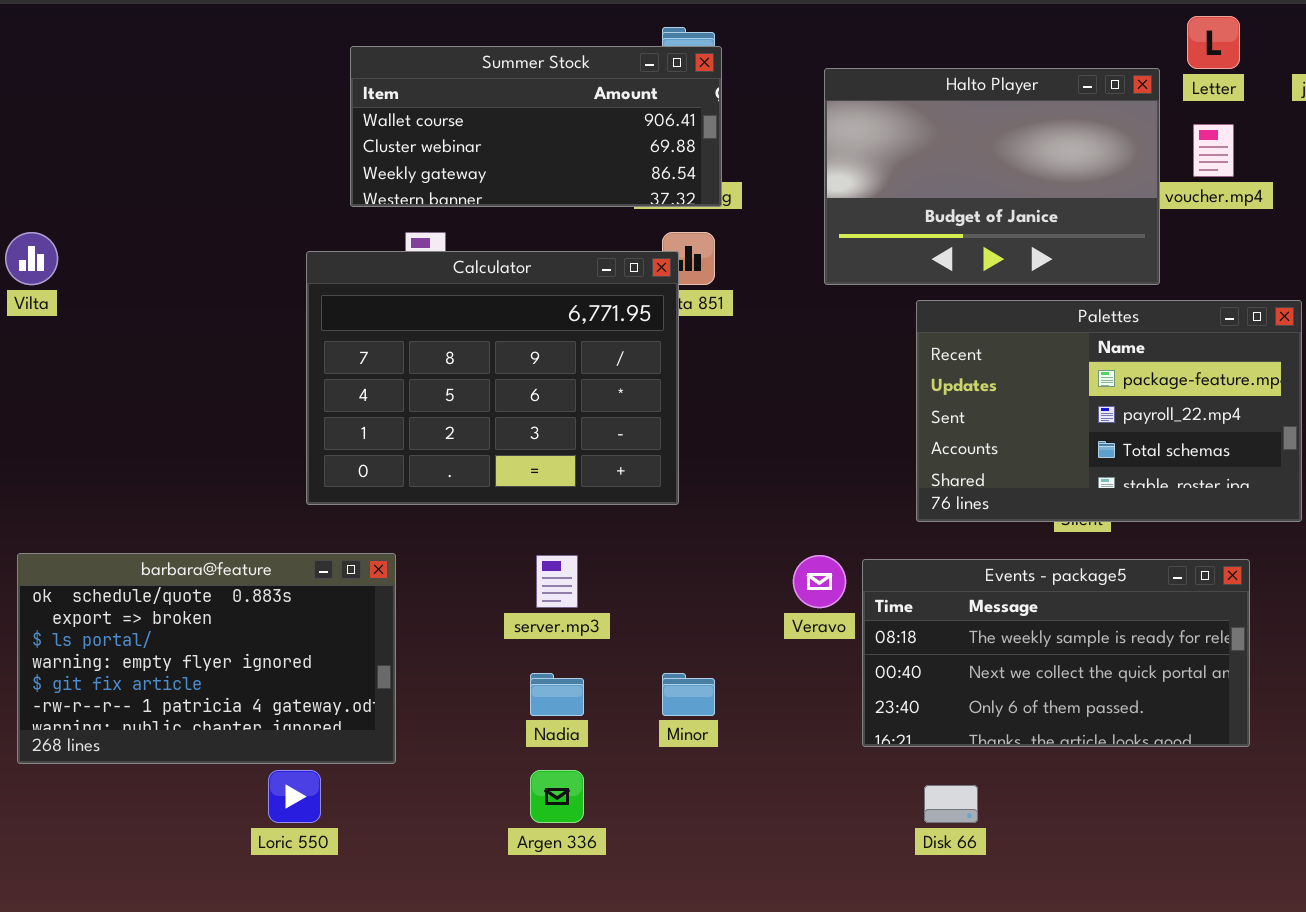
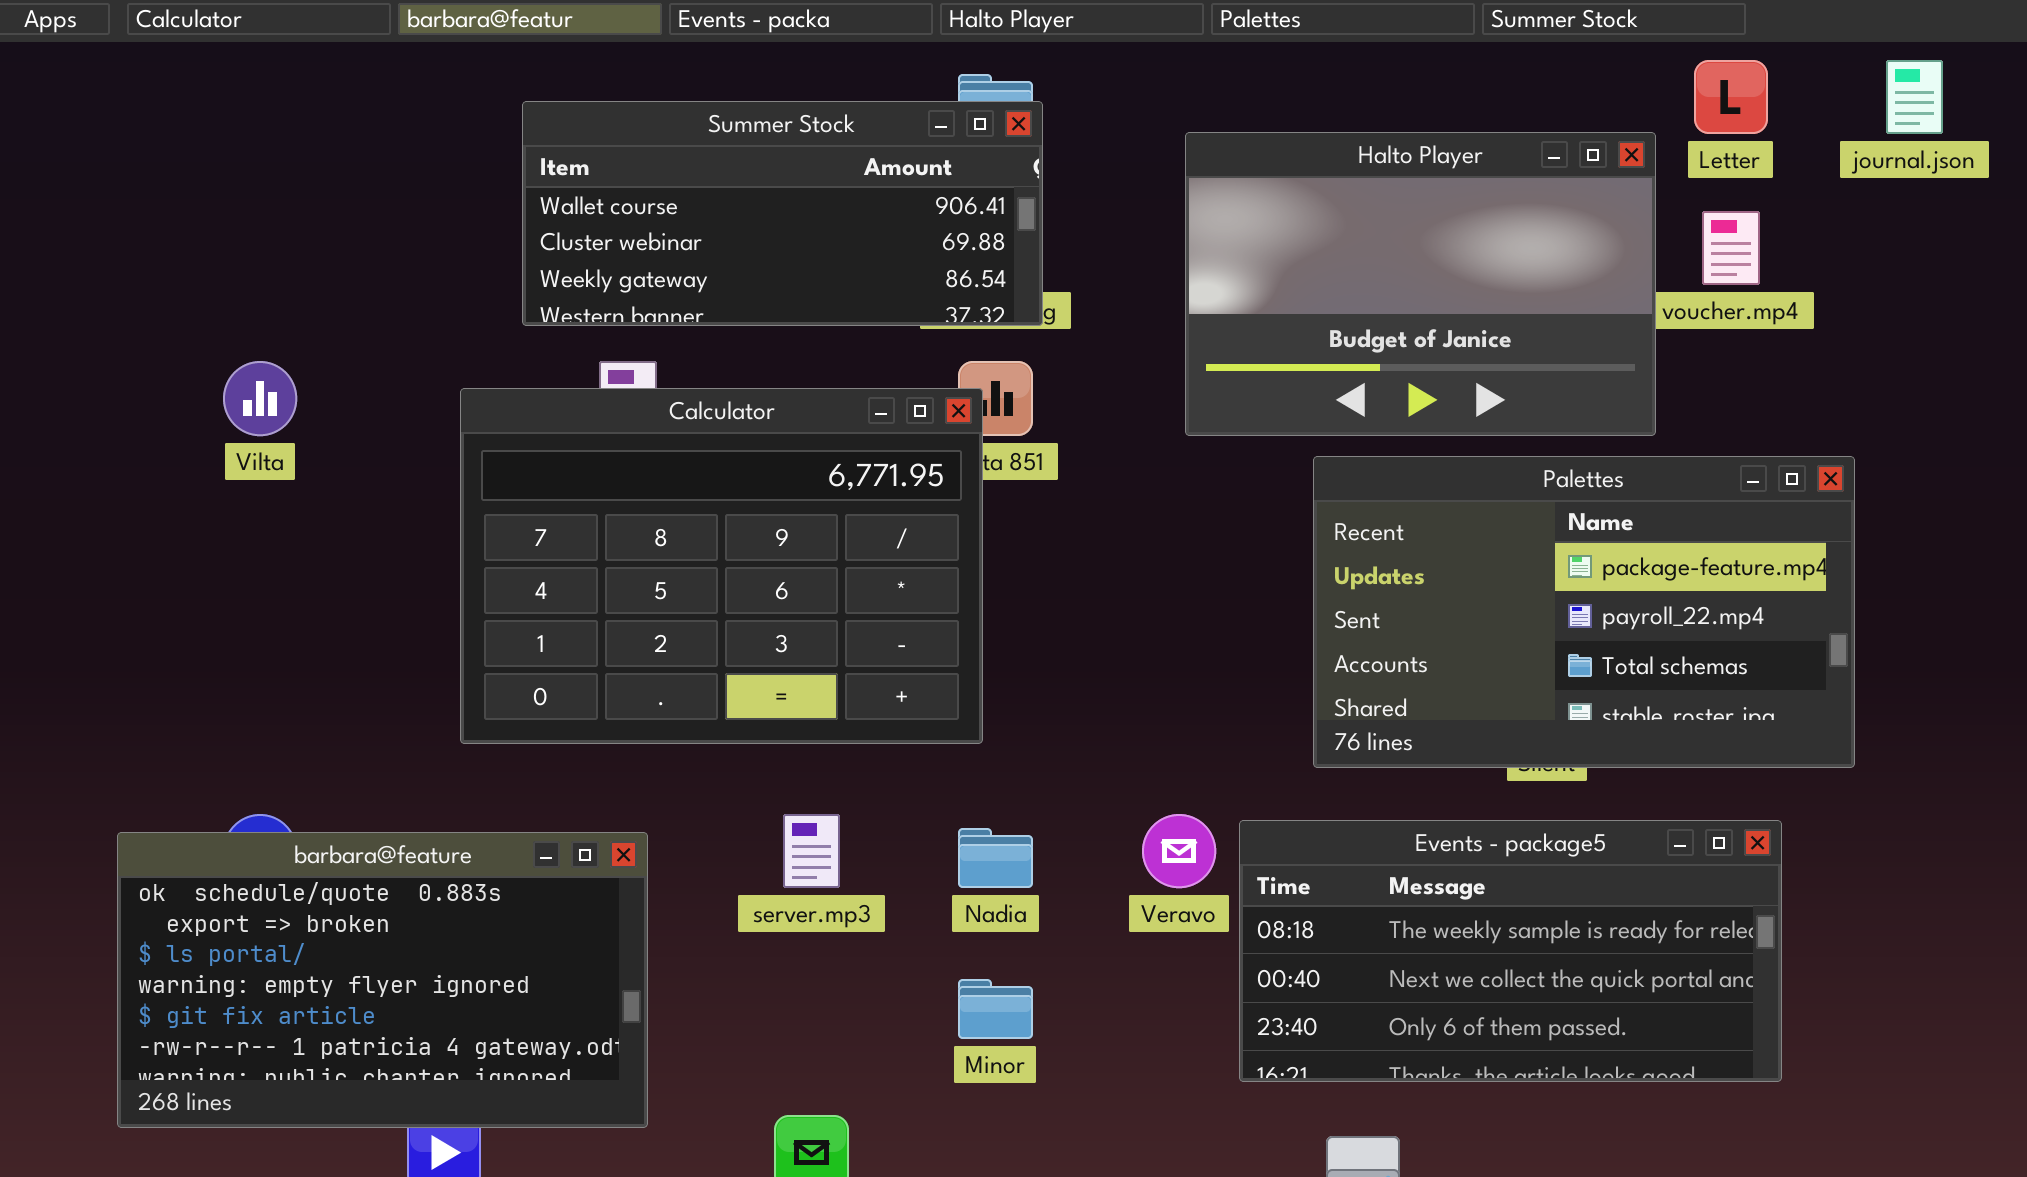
Vilta: [5,232,58,285] -> [223,361,297,436], moved
barbara@feature: [17,553,396,764] -> [117,832,648,1128], moved
Nadia: [530,673,584,716] -> [958,828,1033,888], moved

